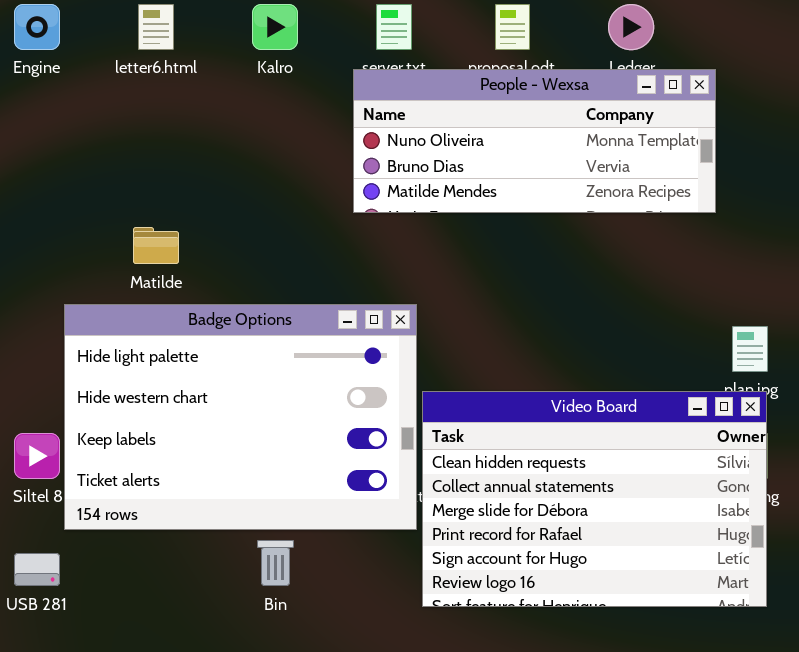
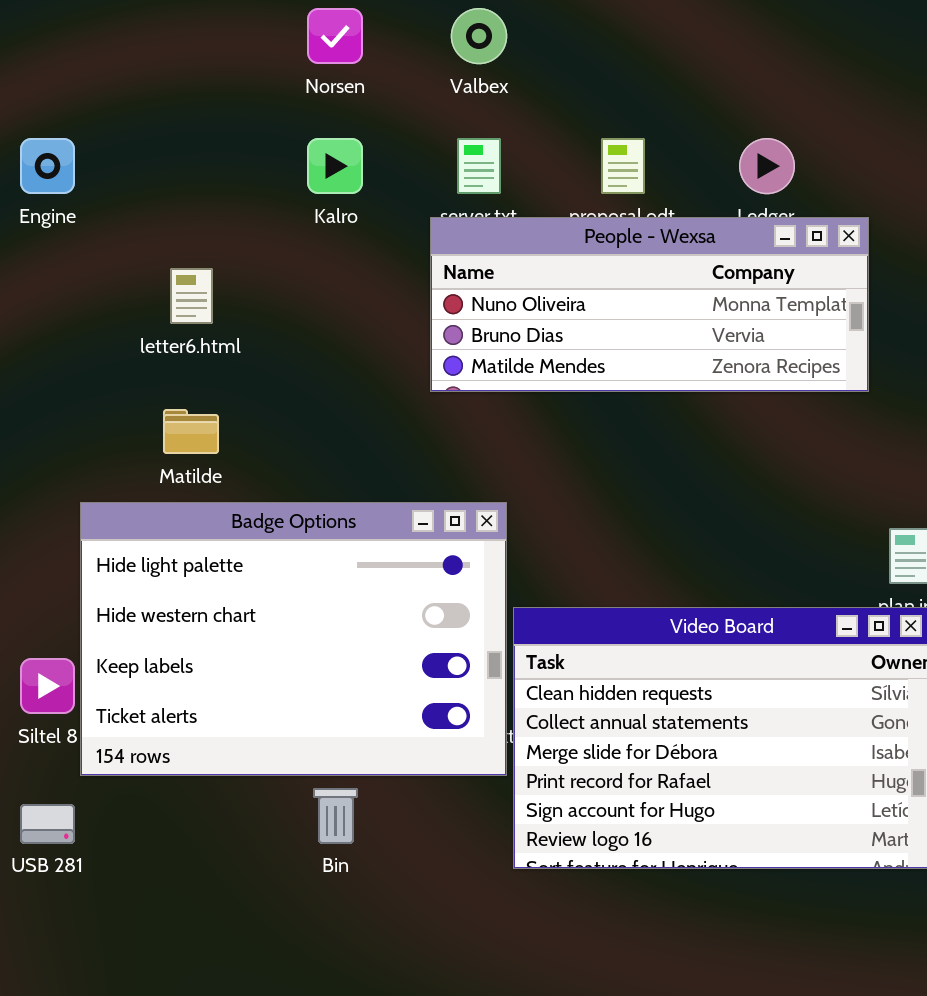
letter6.html: [138,4,174,50] -> [170,268,213,324], moved

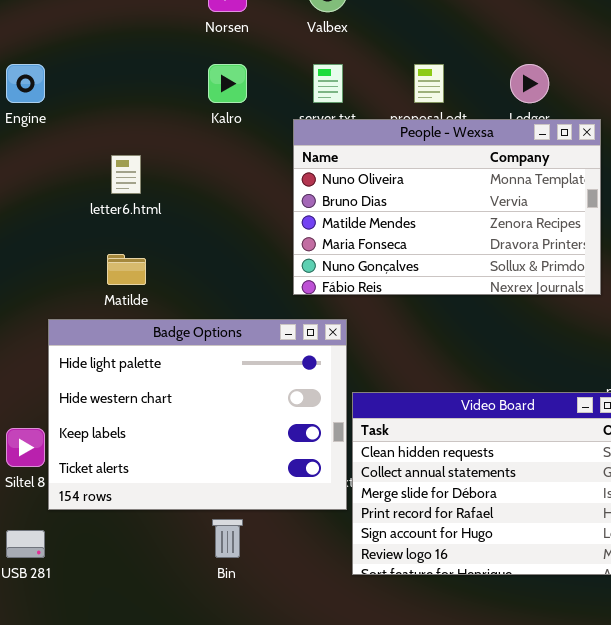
People - Wexsa: [430,217,869,392] -> [293,119,601,295], resized

